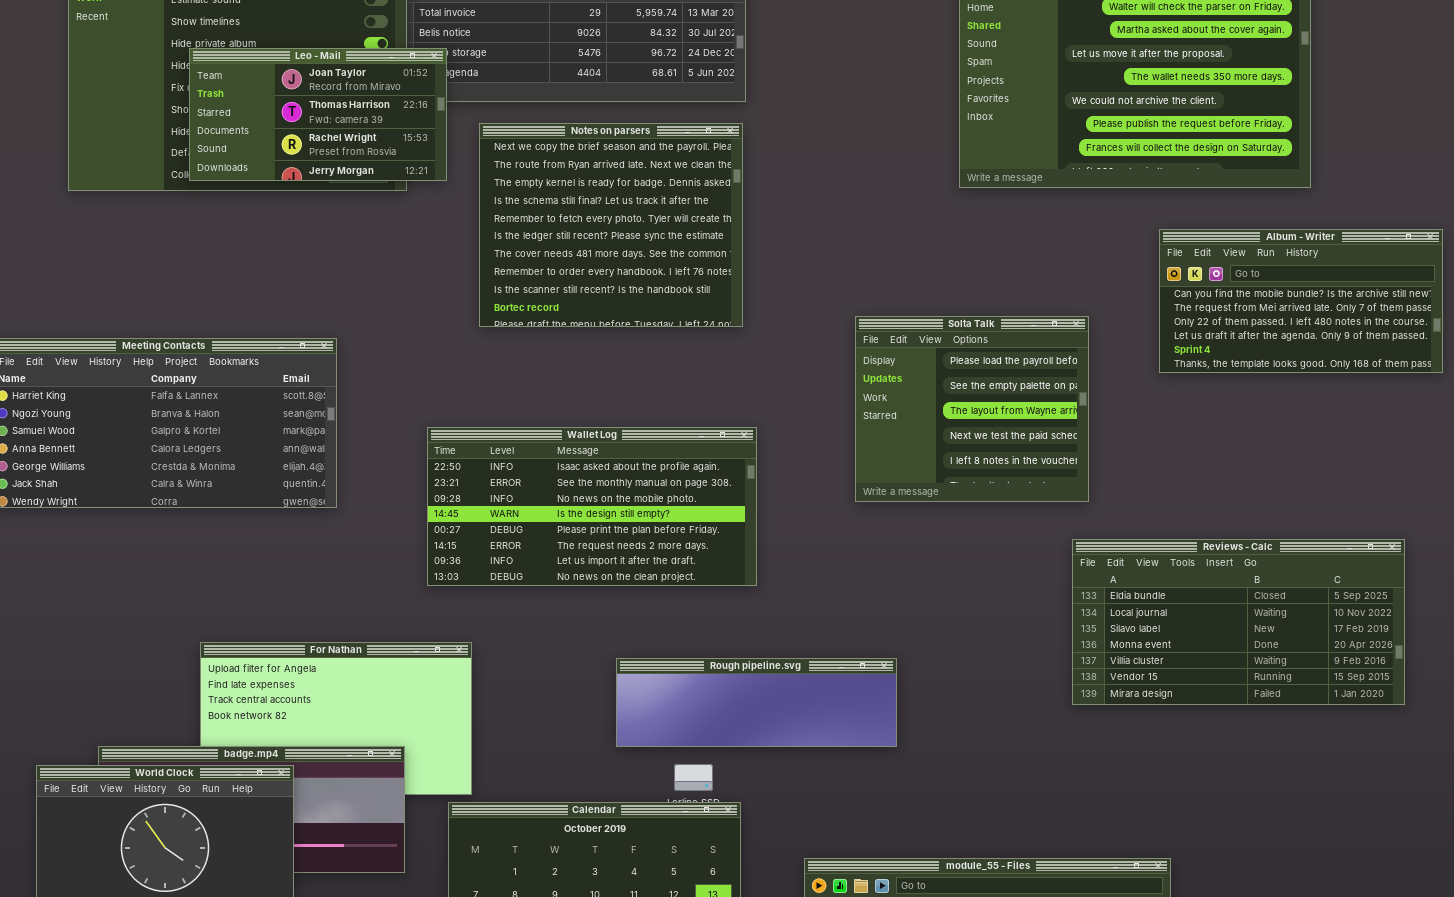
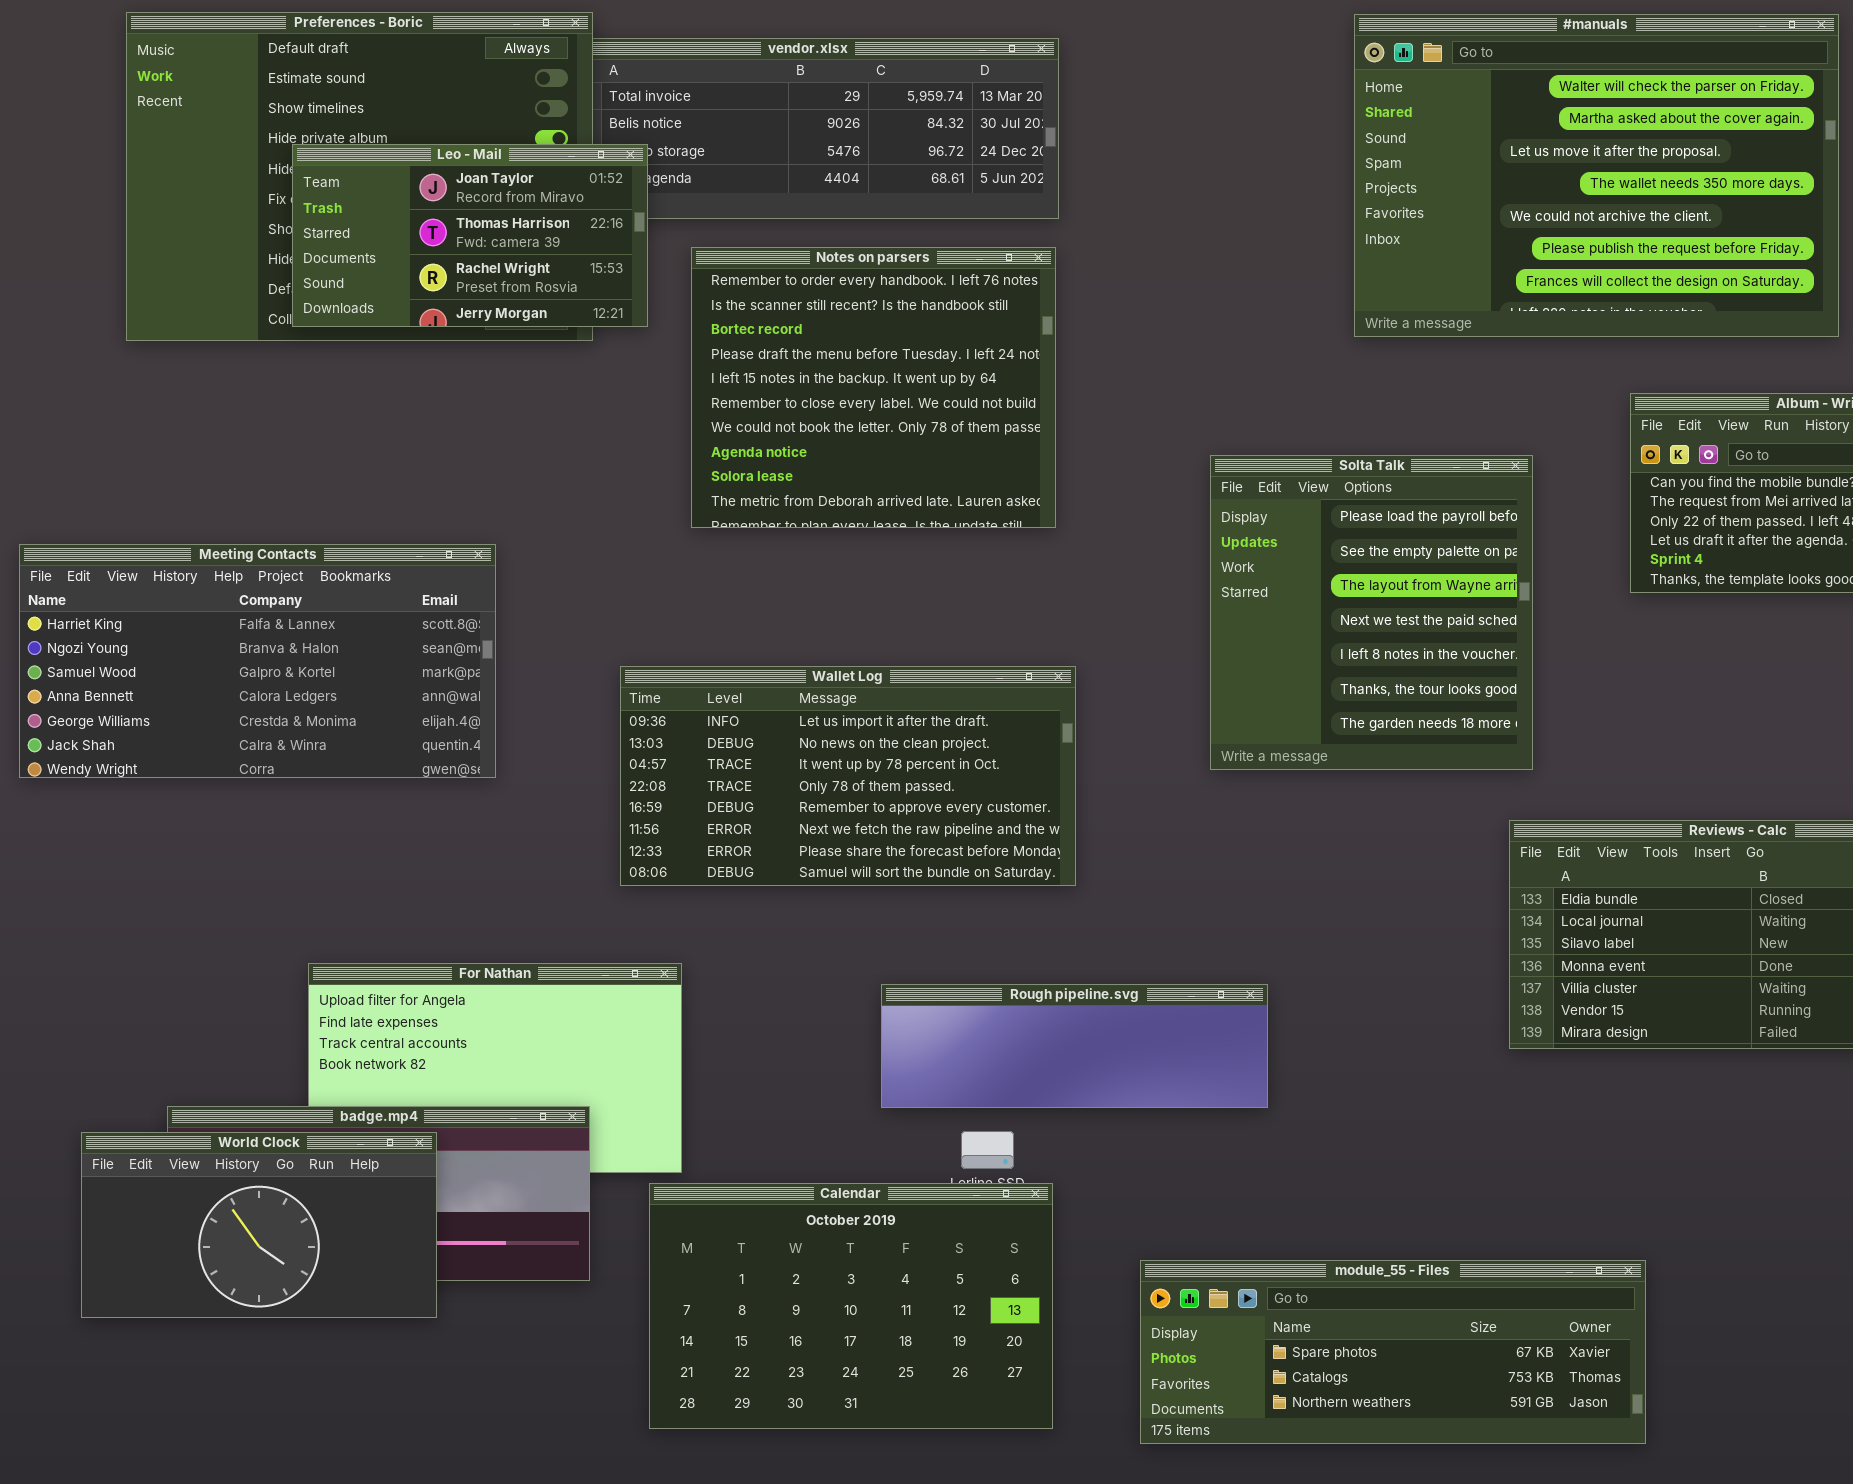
Notes on parsers: [479,123,743,327] -> [691,247,1056,528], scrolled down 7 rows
Solta Talk: [855,316,1089,502] -> [1210,455,1533,770], resized
Wallet Log: [427,427,757,586] -> [620,666,1076,886], scrolled down 6 rows

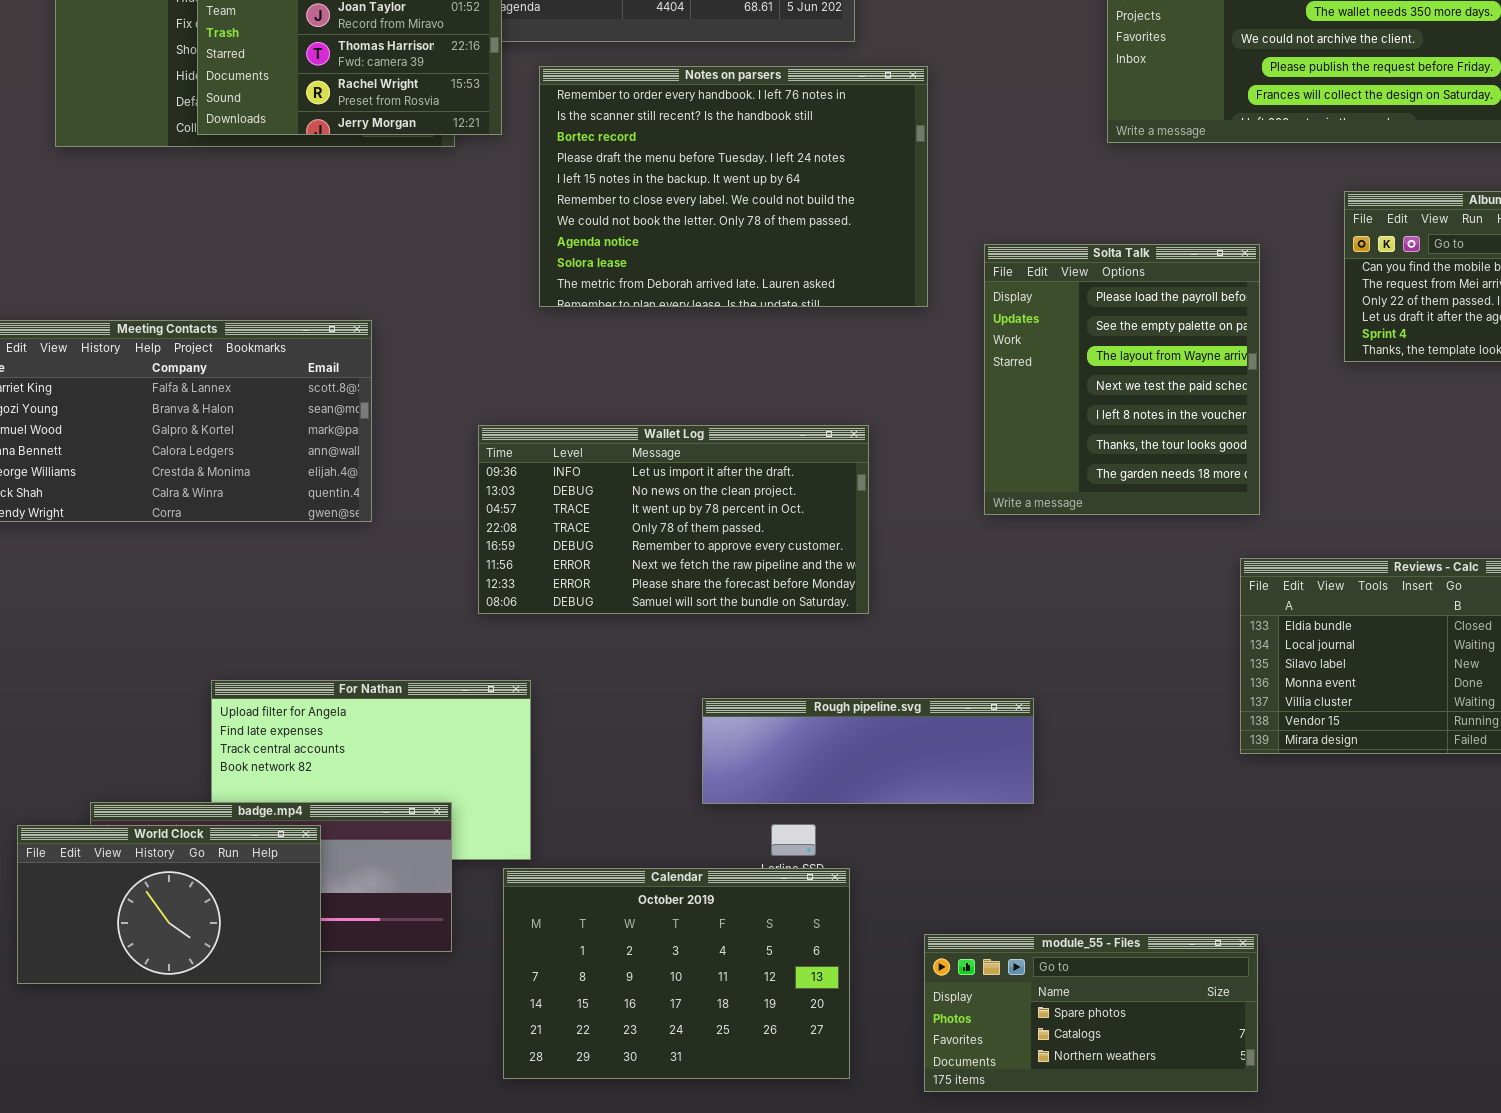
Notes on parsers: [691,247,1056,528] -> [539,66,928,307], resized
module_55 - Files: [1140,1260,1646,1444] -> [924,934,1258,1092], resized

